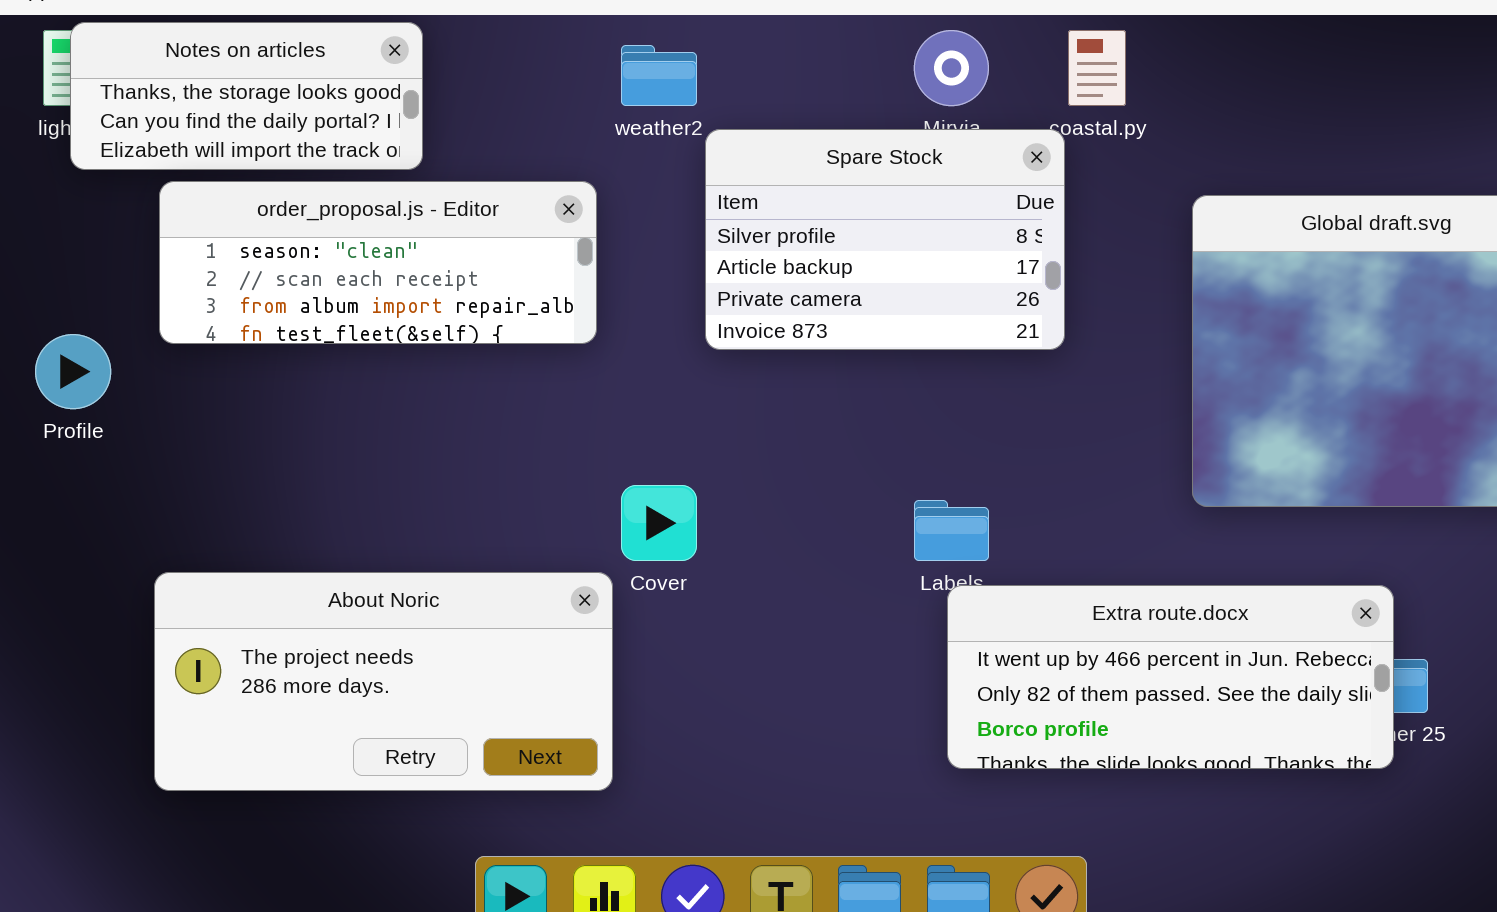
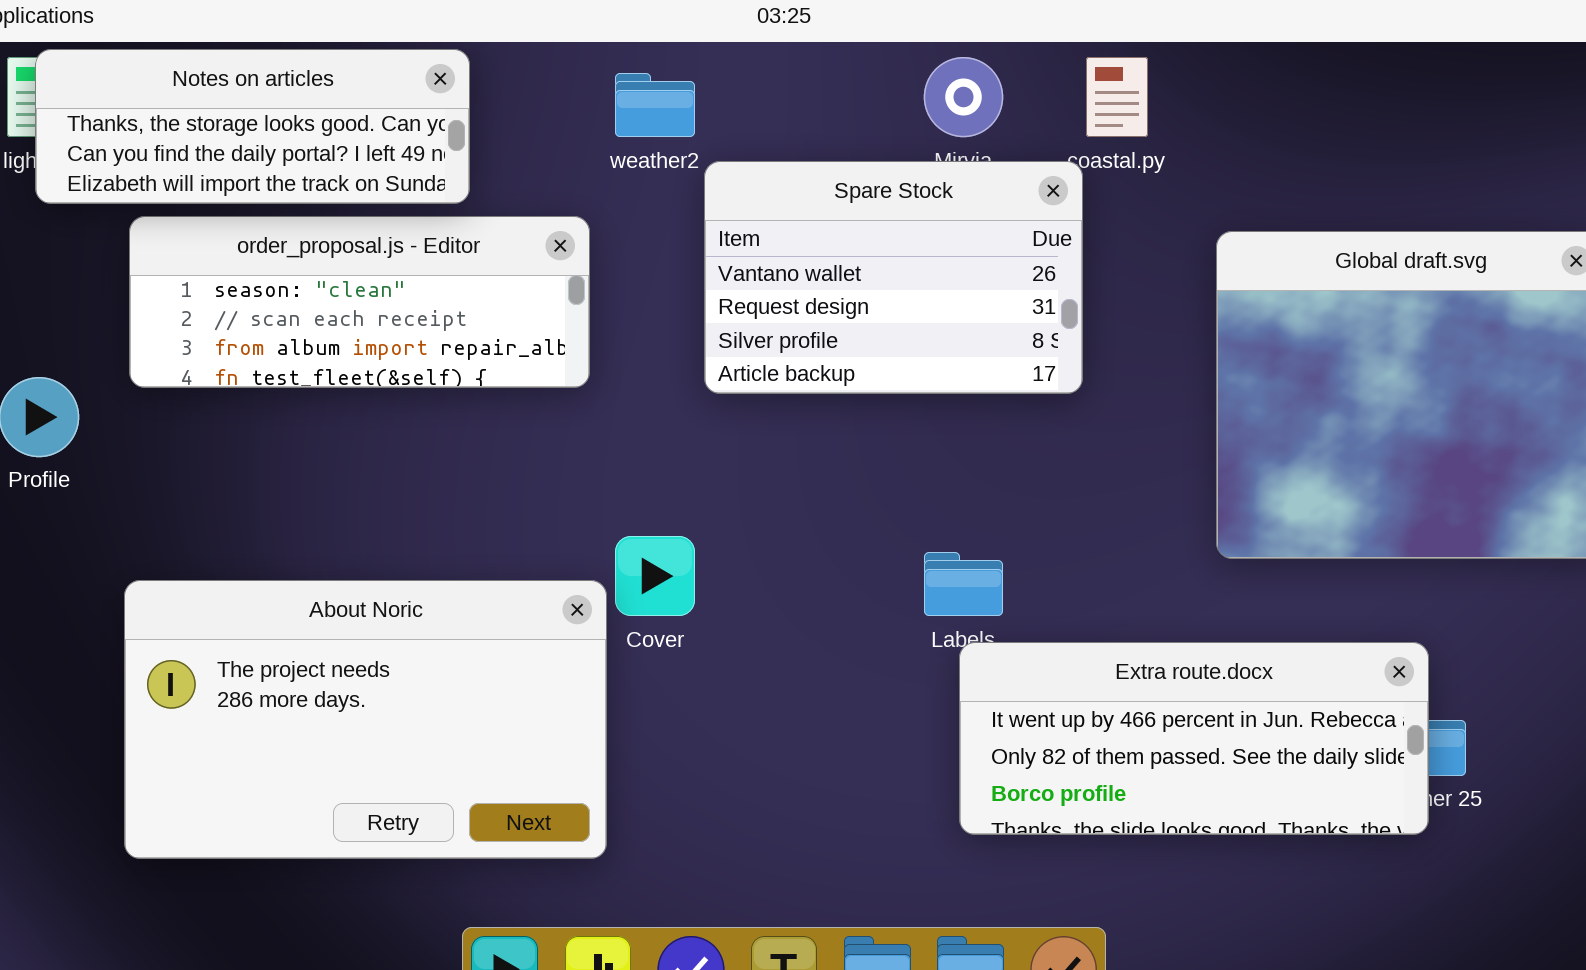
Notes on articles: [70,22,423,170] -> [35,49,470,204], resized
Spare Stock: [705,129,1065,350] -> [704,161,1083,394], scrolled up 2 rows
About Noric: [154,572,613,791] -> [124,580,607,859], resized

